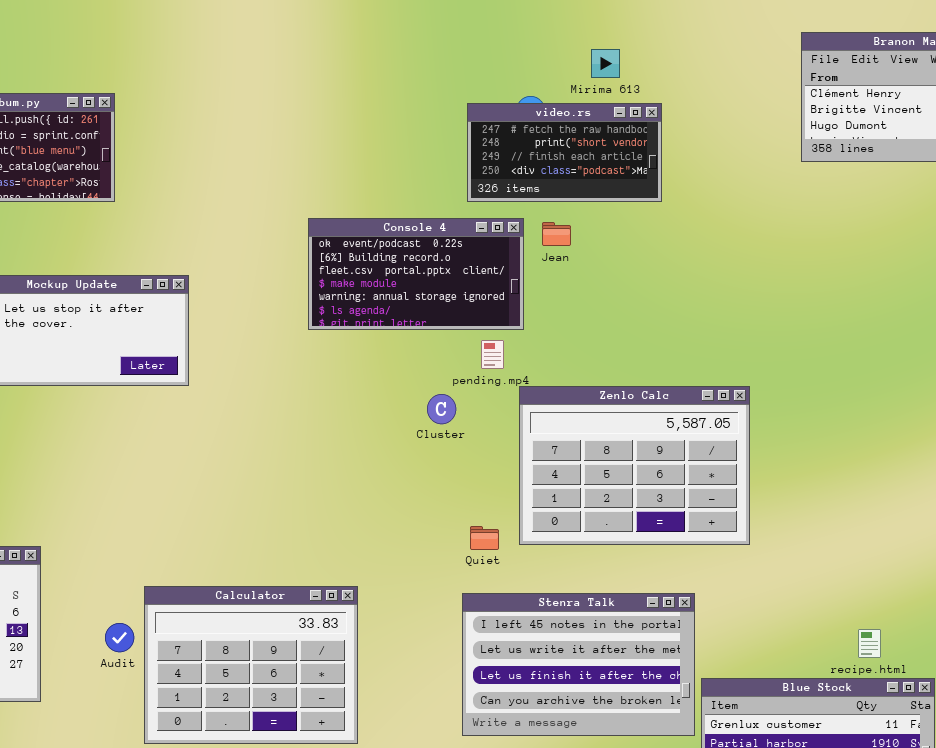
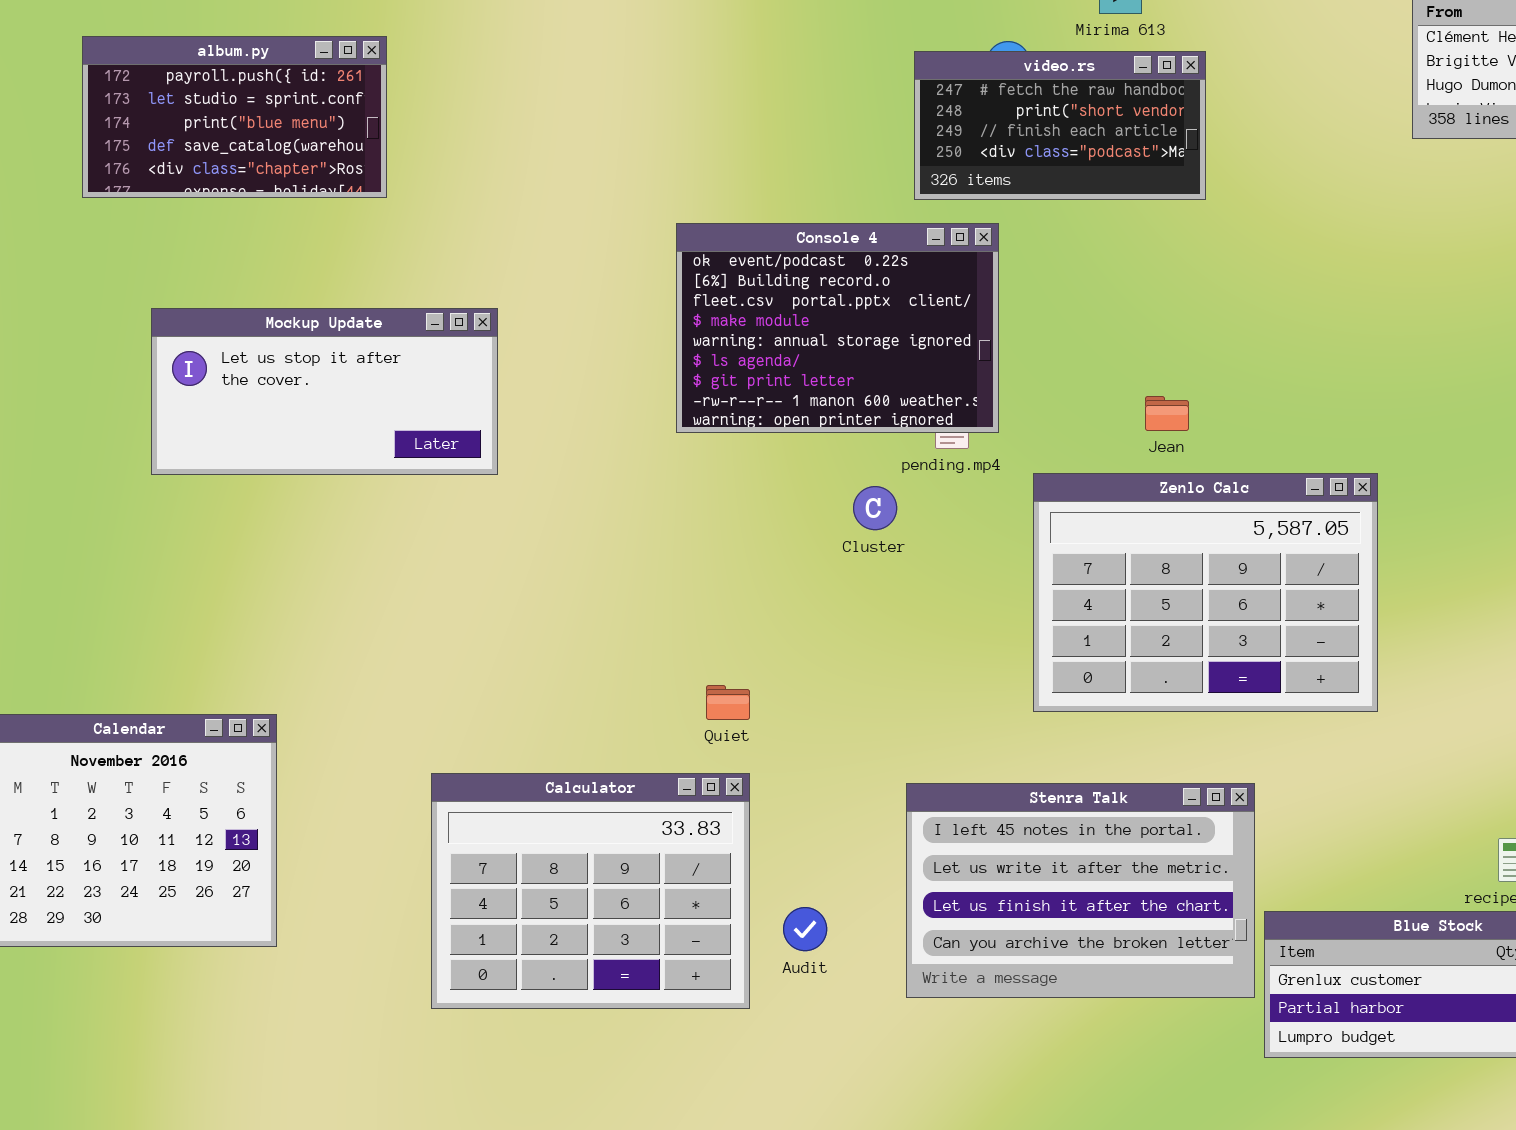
Console 4: [308,218,524,330] -> [676,223,999,433], resized
Jean: [542,222,571,246] -> [1145,396,1189,431], moved
Zenlo Calc: [519,386,750,545] -> [1033,473,1378,712], moved
Quiet: [470,526,499,550] -> [706,685,750,720], moved
Audit: [105,623,134,652] -> [783,907,827,951], moved

